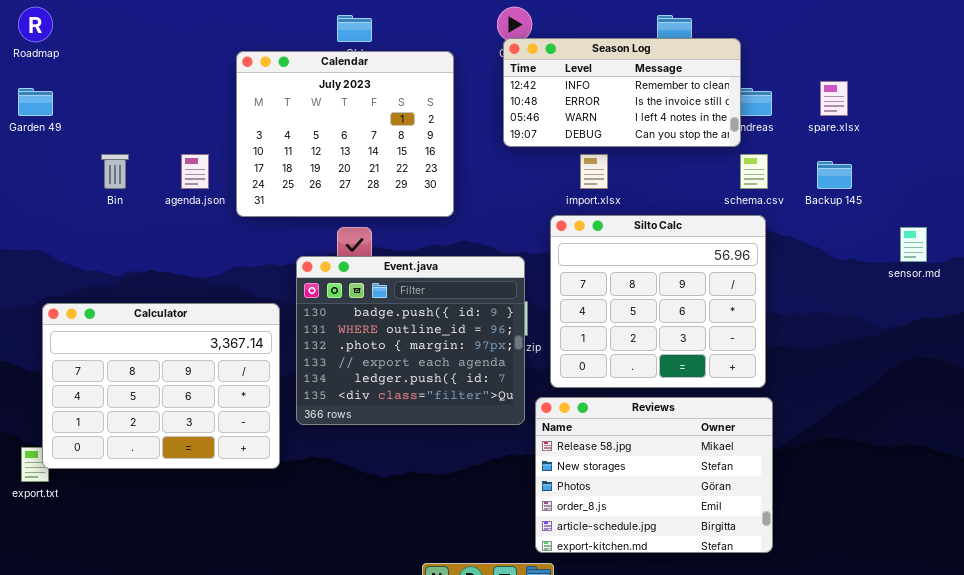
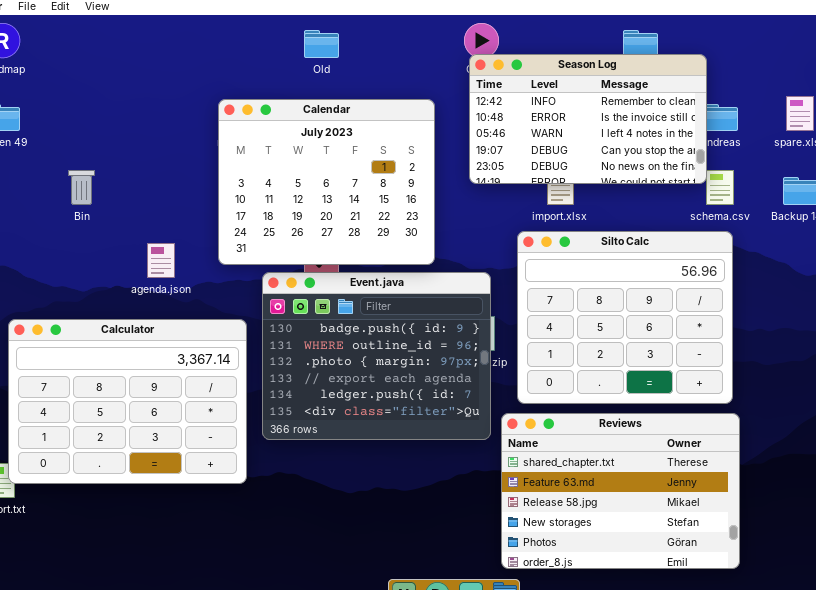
Season Log: [503,38,741,147] -> [469,54,707,184], resized
Calendar: [236,51,454,217] -> [218,99,435,265], moved
agenda.json: [181,154,209,189] -> [147,243,175,278], moved
Reviews: [535,397,773,553] -> [501,413,740,569], scrolled up 2 rows

